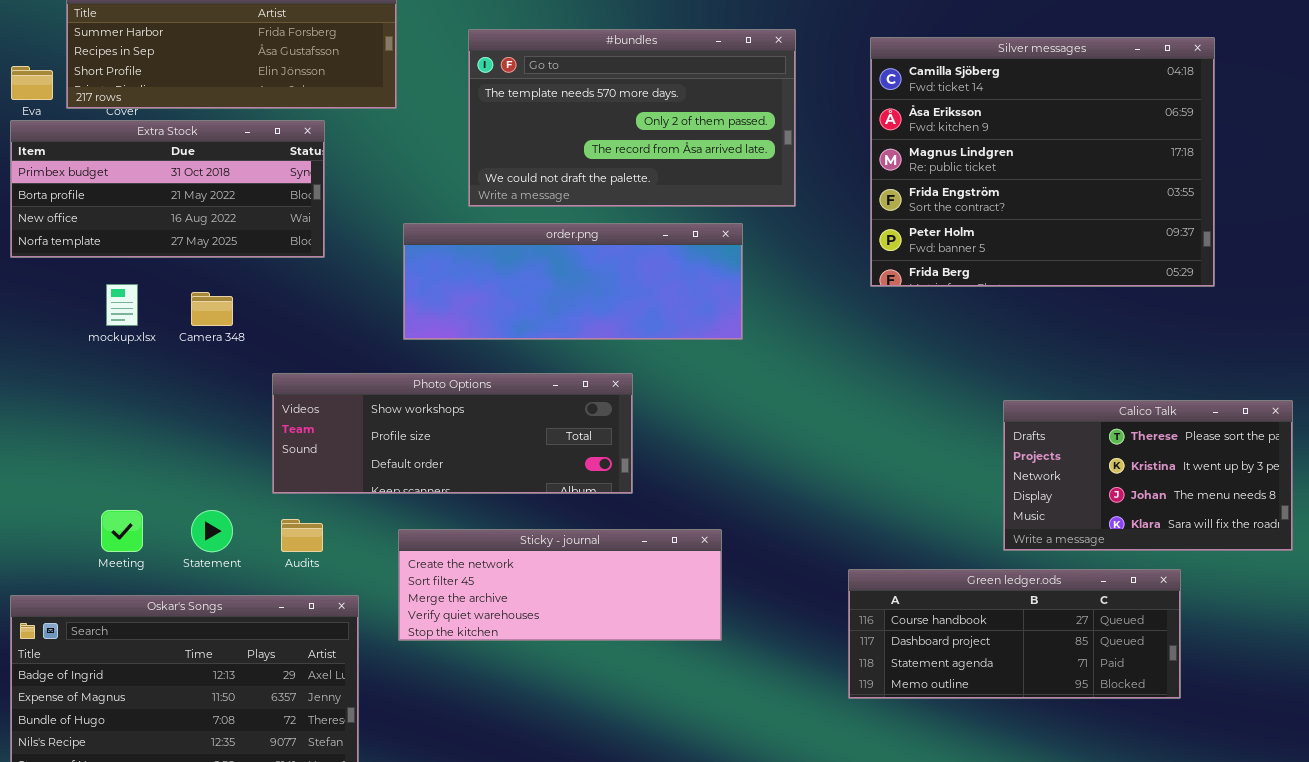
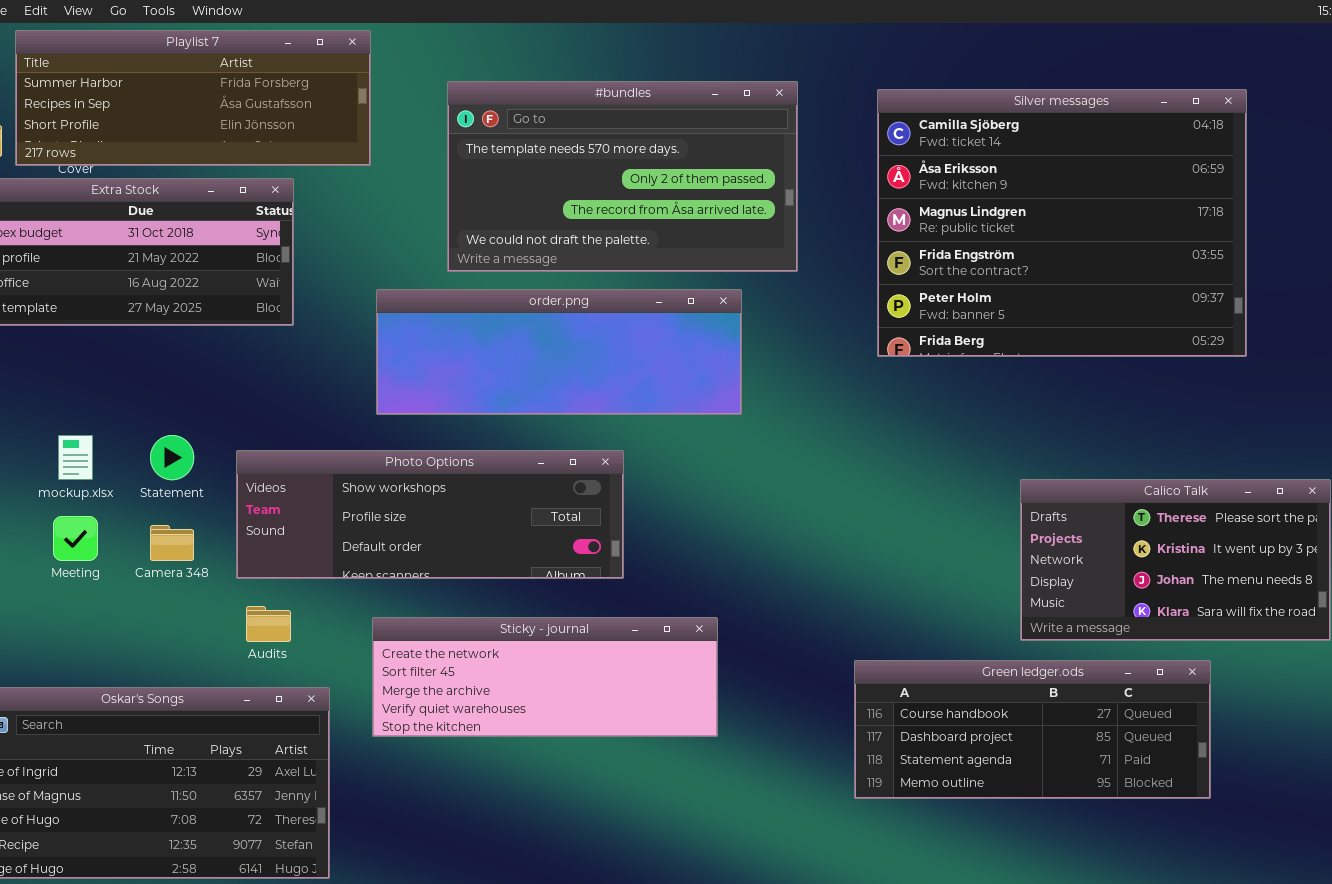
mockup.xlsx: [106,284,138,326] -> [58,435,93,480], moved
Camera 348: [191,292,233,326] -> [150,525,194,561], moved
Meeting: [101,510,143,552] -> [53,516,98,561], moved
Statement: [191,510,233,552] -> [150,435,194,480], moved

